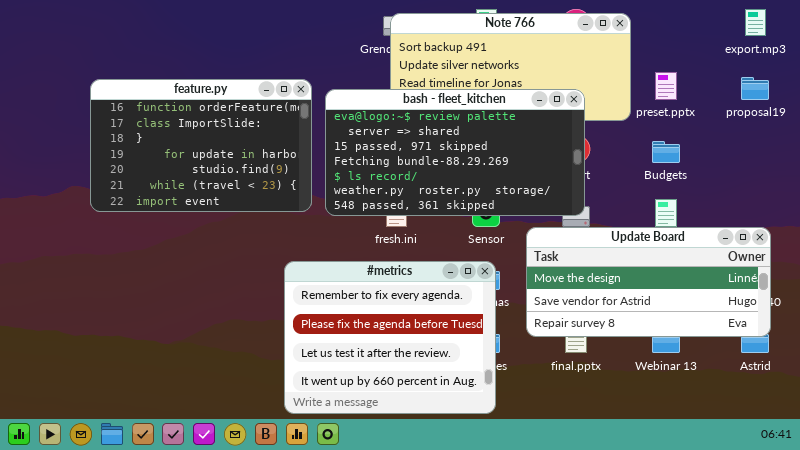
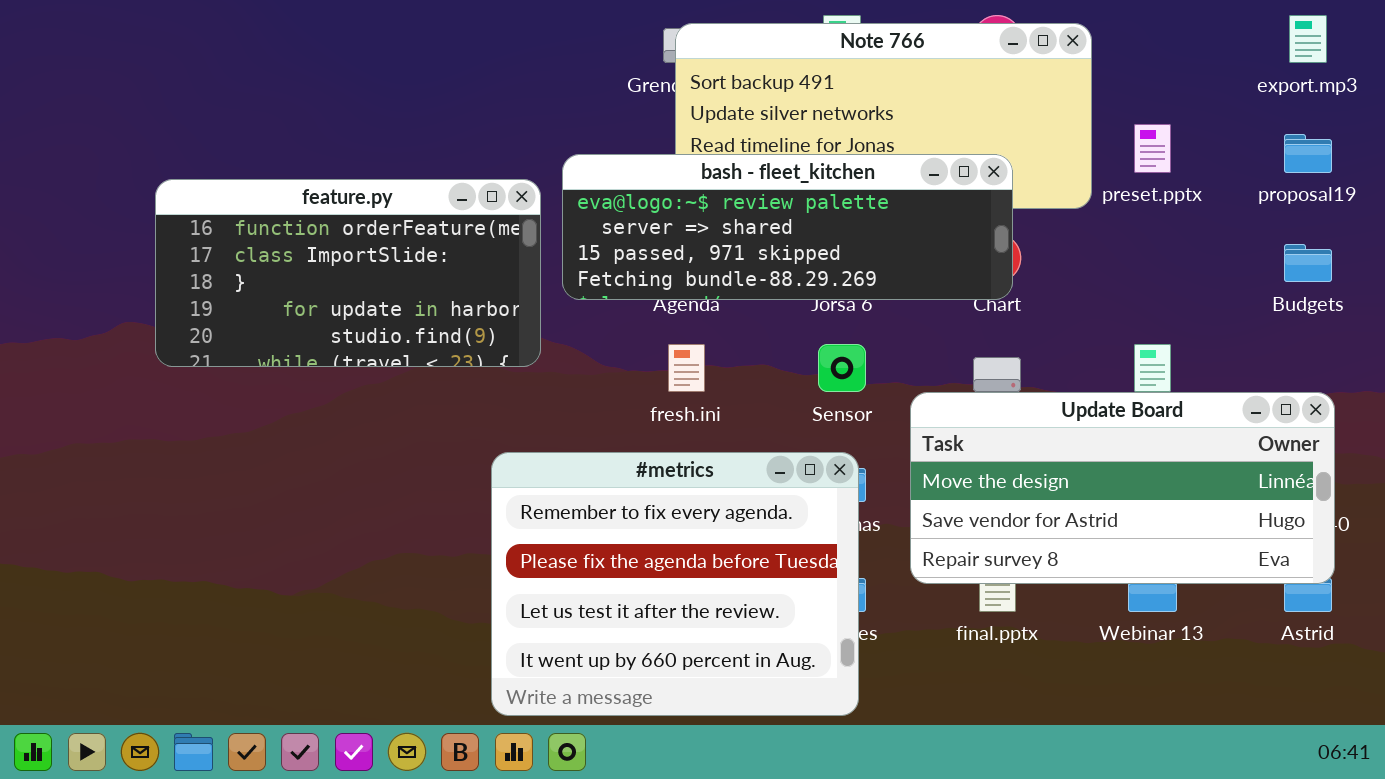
feature.py: [90,79,312,212] -> [155,179,541,367], resized
bash - fleet_kitchen: [325,89,585,216] -> [562,154,1013,300], resized
Budgets: [652,141,680,163] -> [1284,244,1332,282], moved

